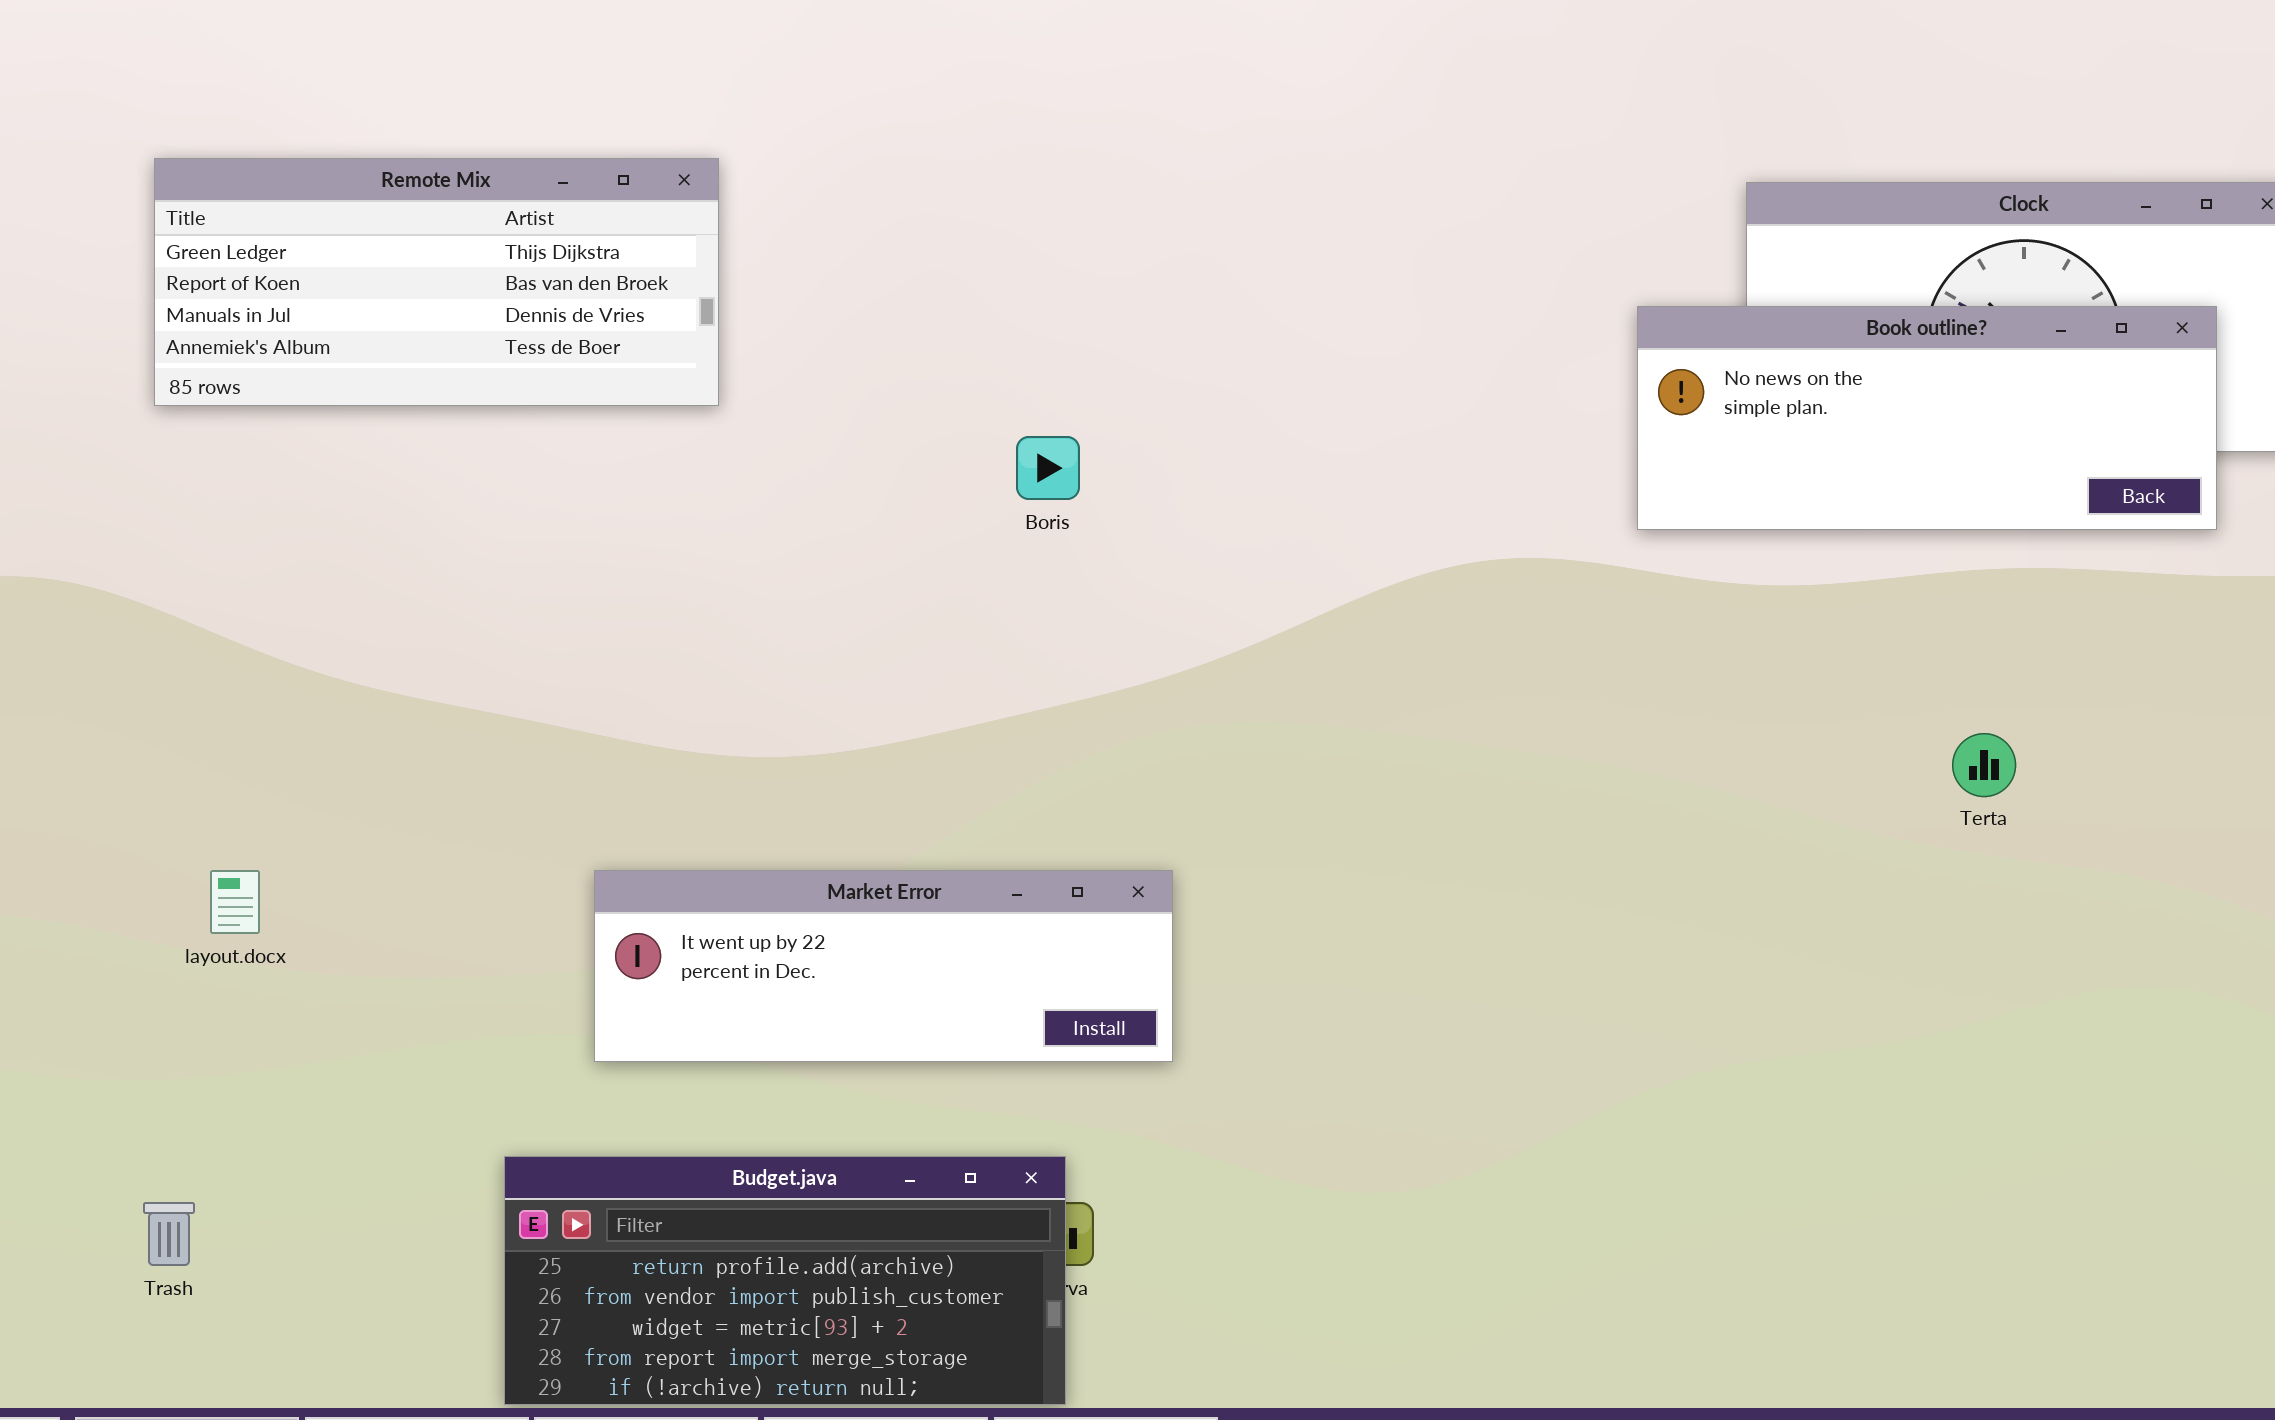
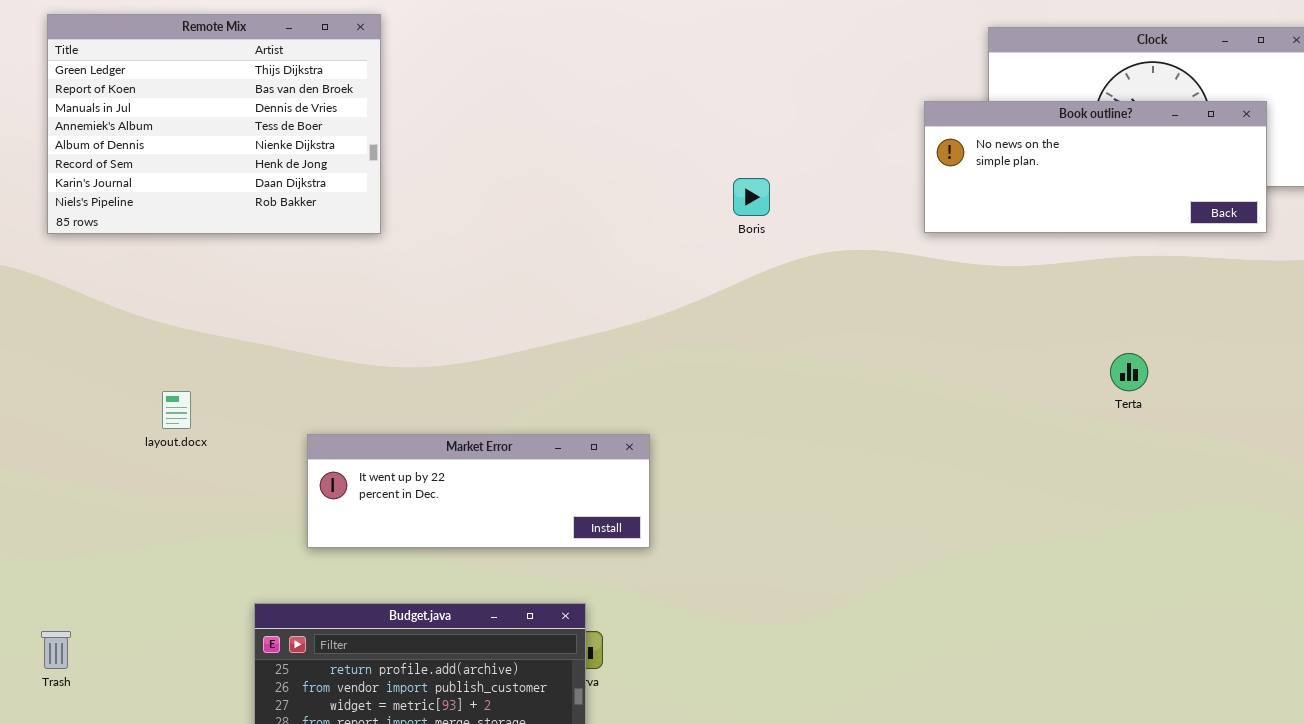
Remote Mix: [154,158,719,406] -> [47,14,381,234], resized
Boris: [1016,436,1080,500] -> [733,178,770,216], moved
layout.docx: [210,870,260,934] -> [162,391,191,429], moved

